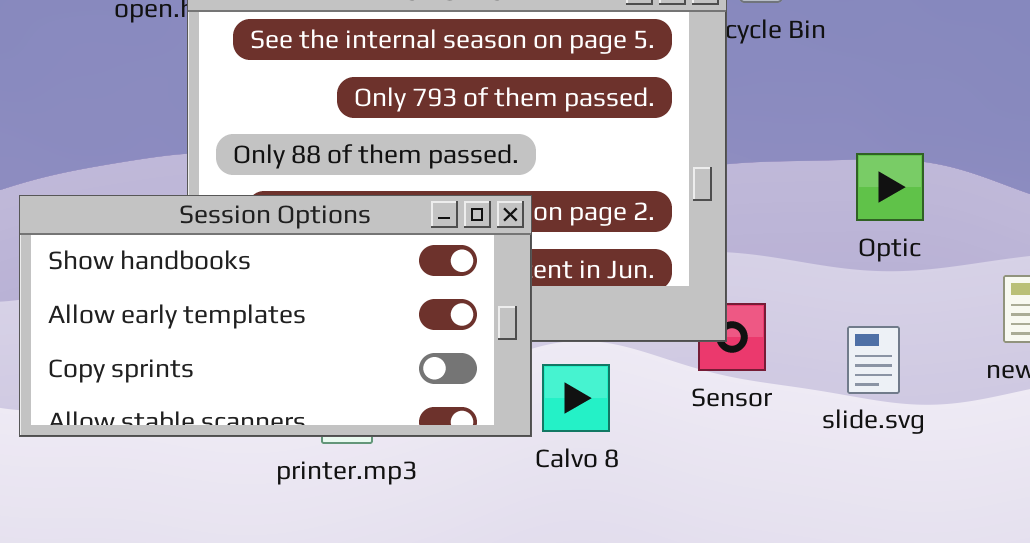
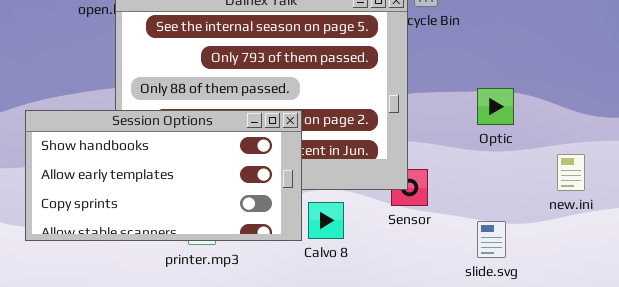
slide.svg: [847,326,900,394] -> [477,221,506,258], moved

